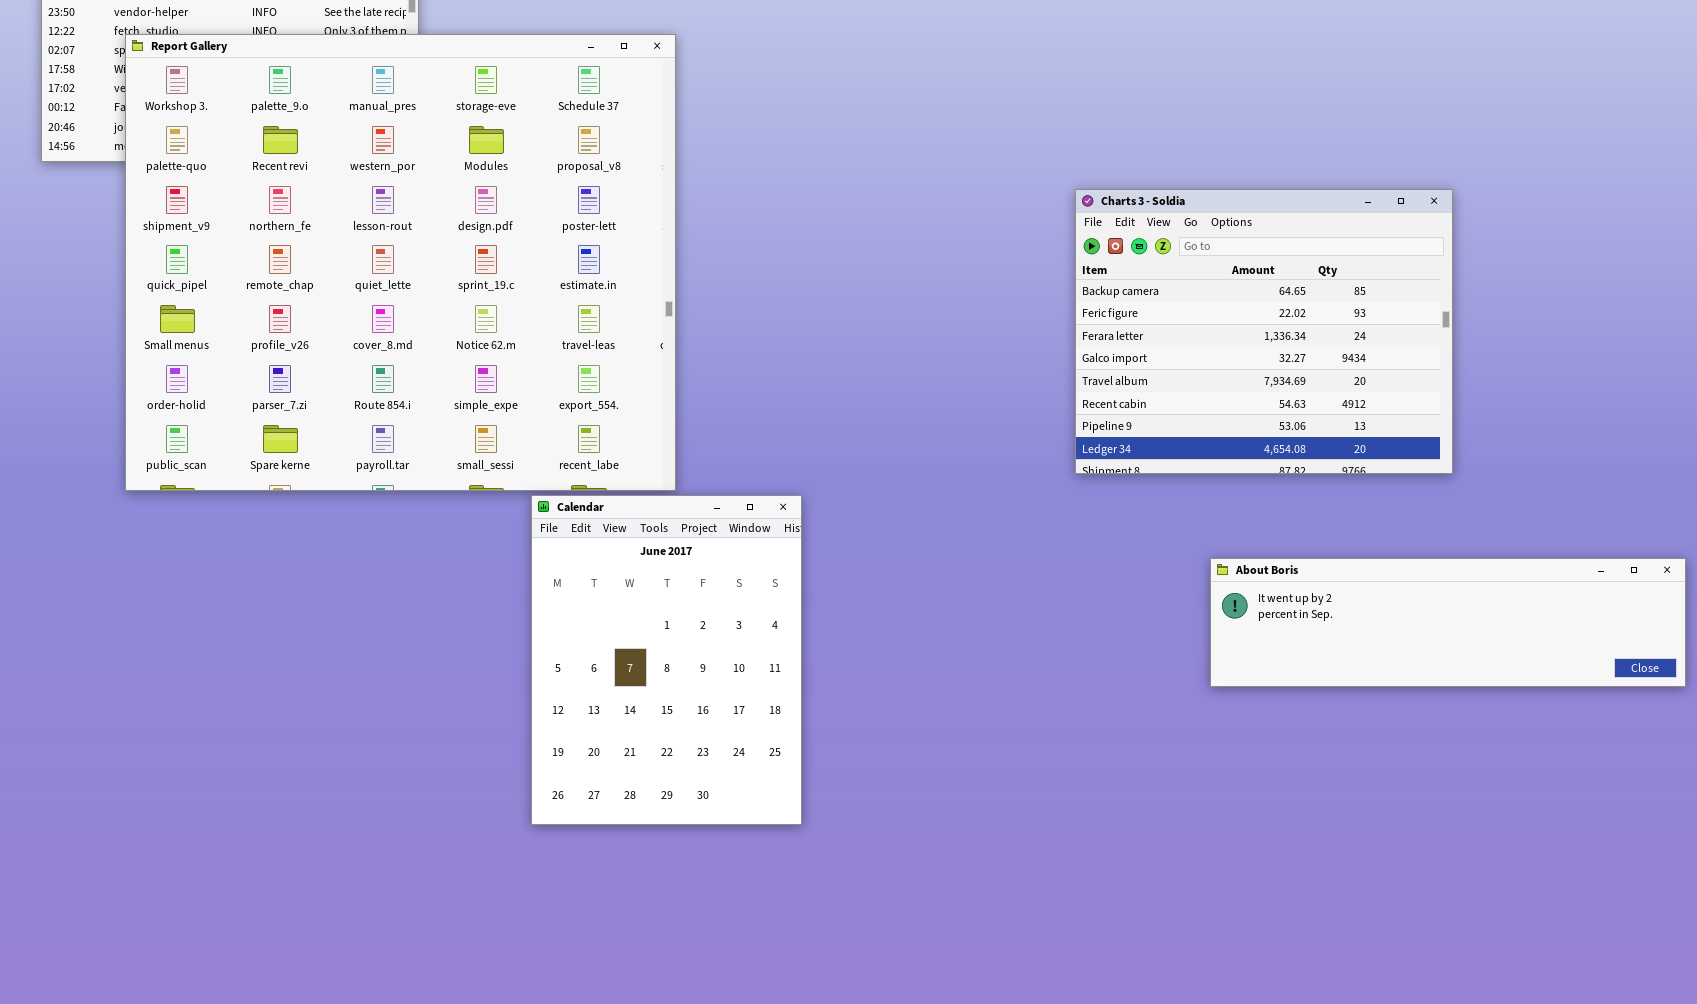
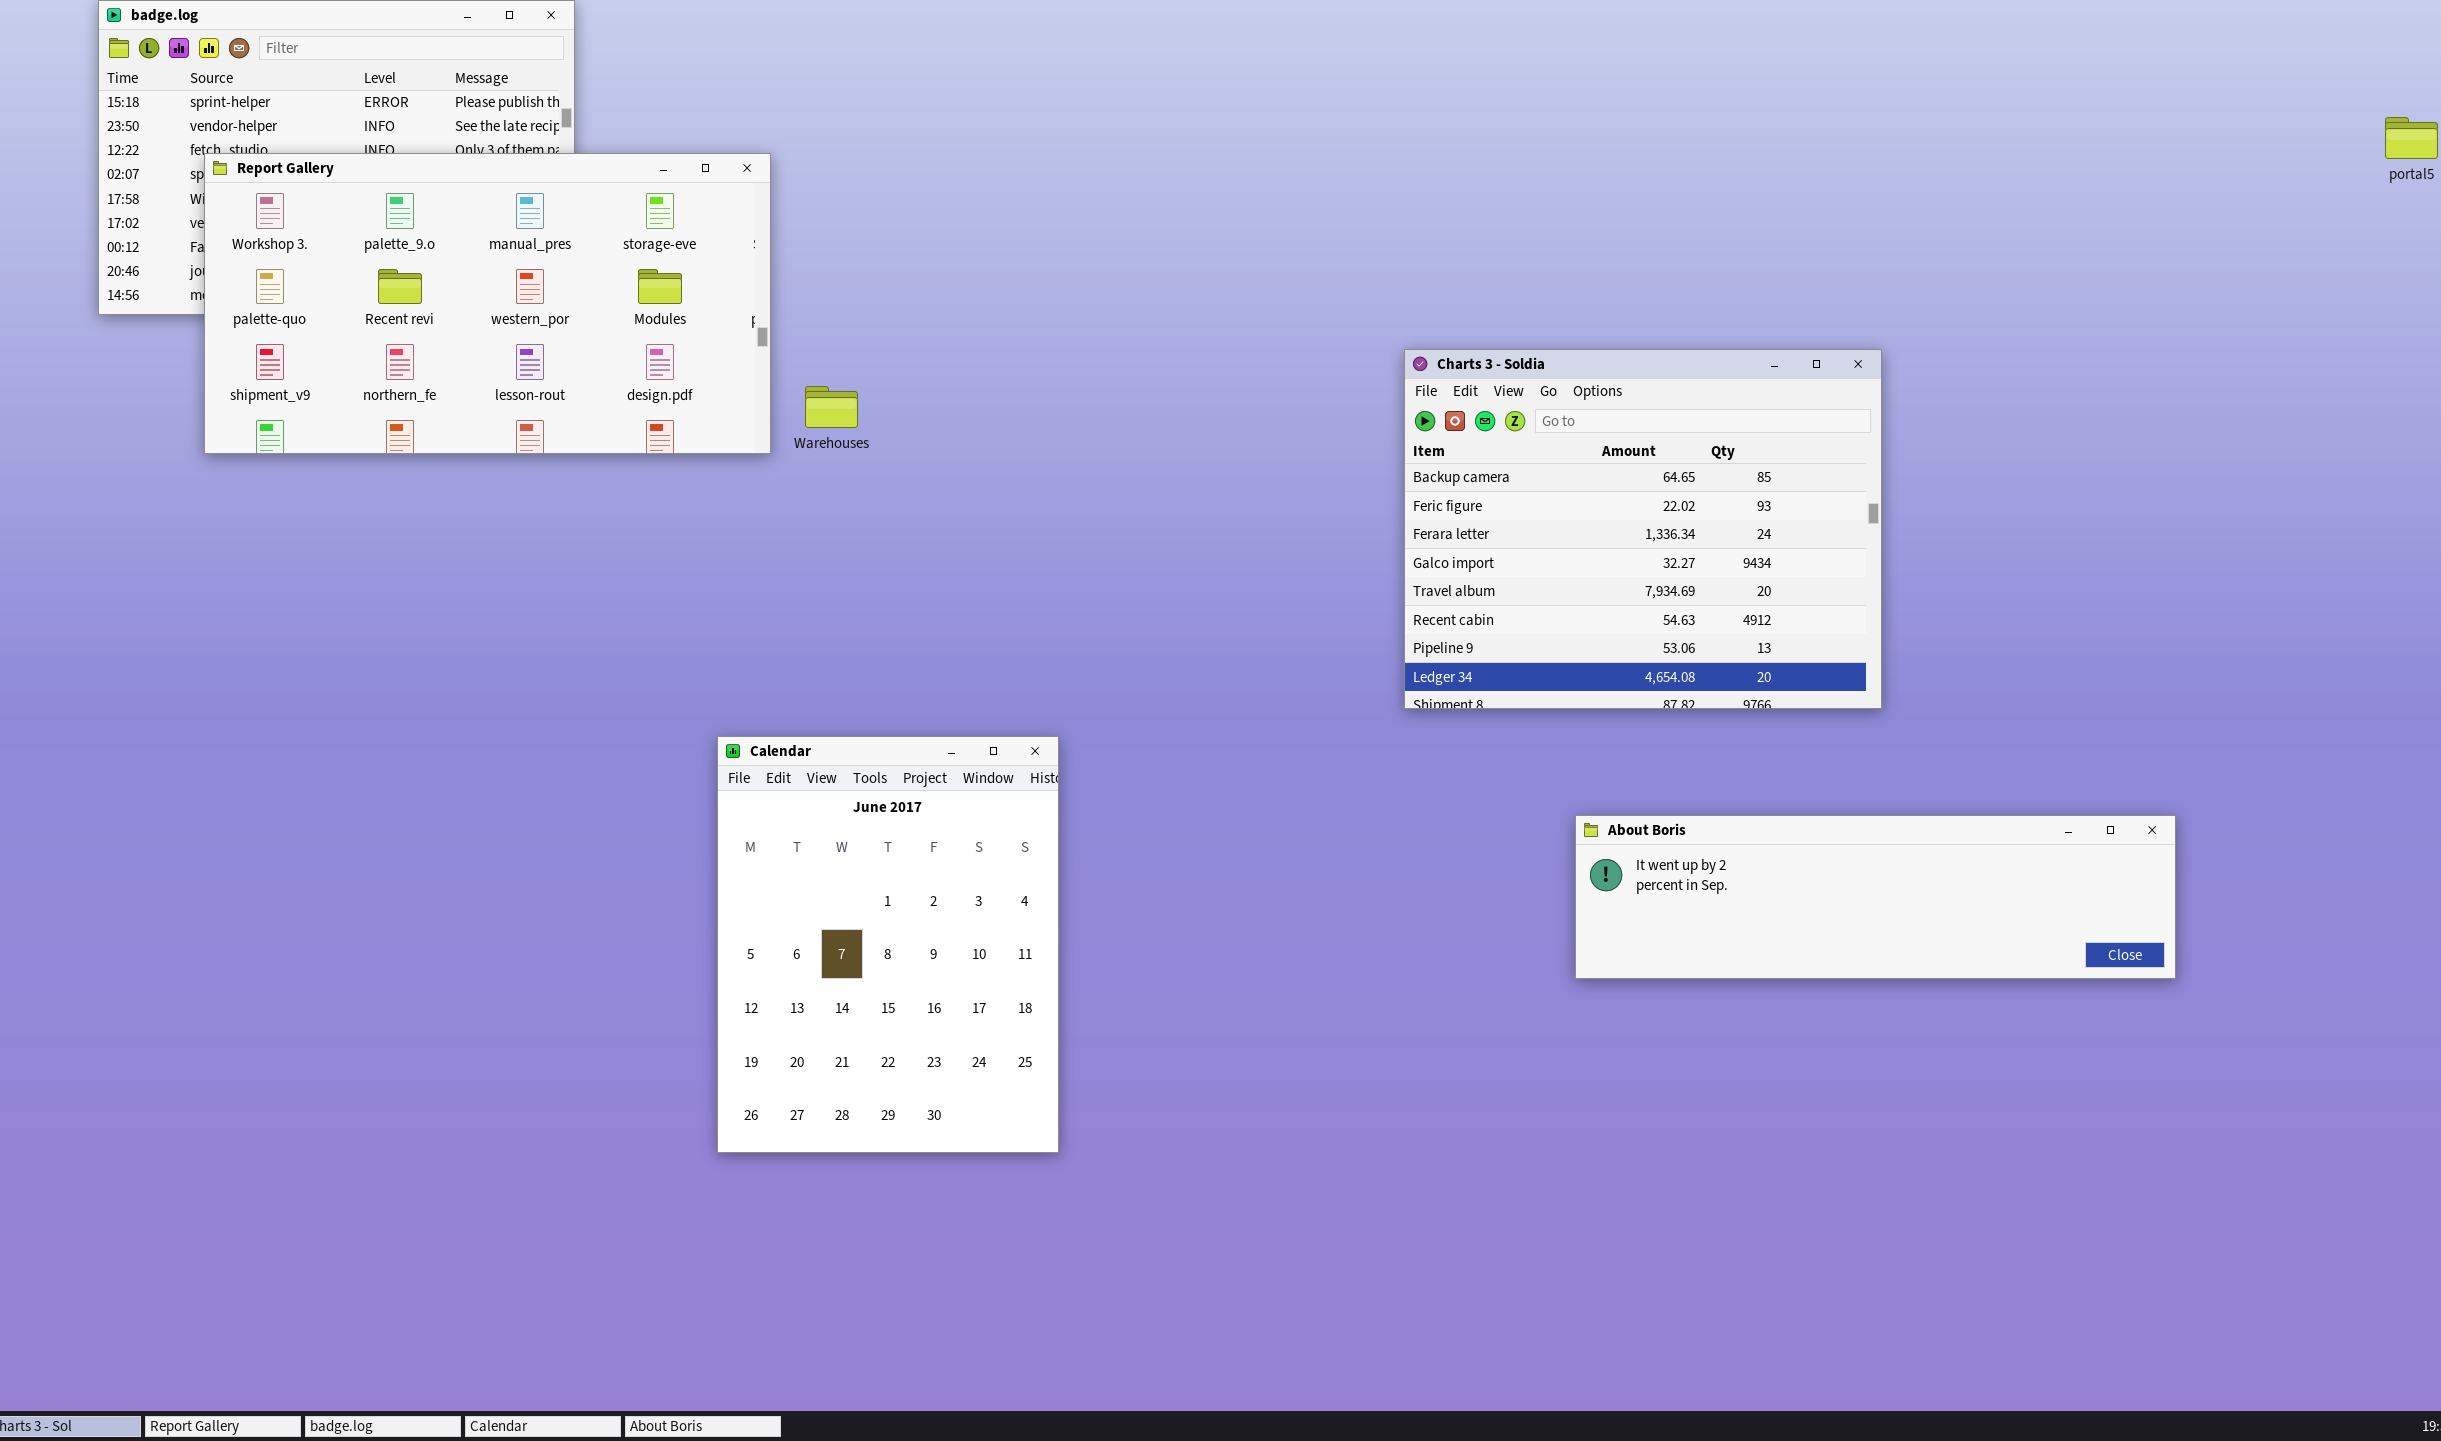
Report Gallery: [125,34,676,491] -> [204,153,771,454], resized

